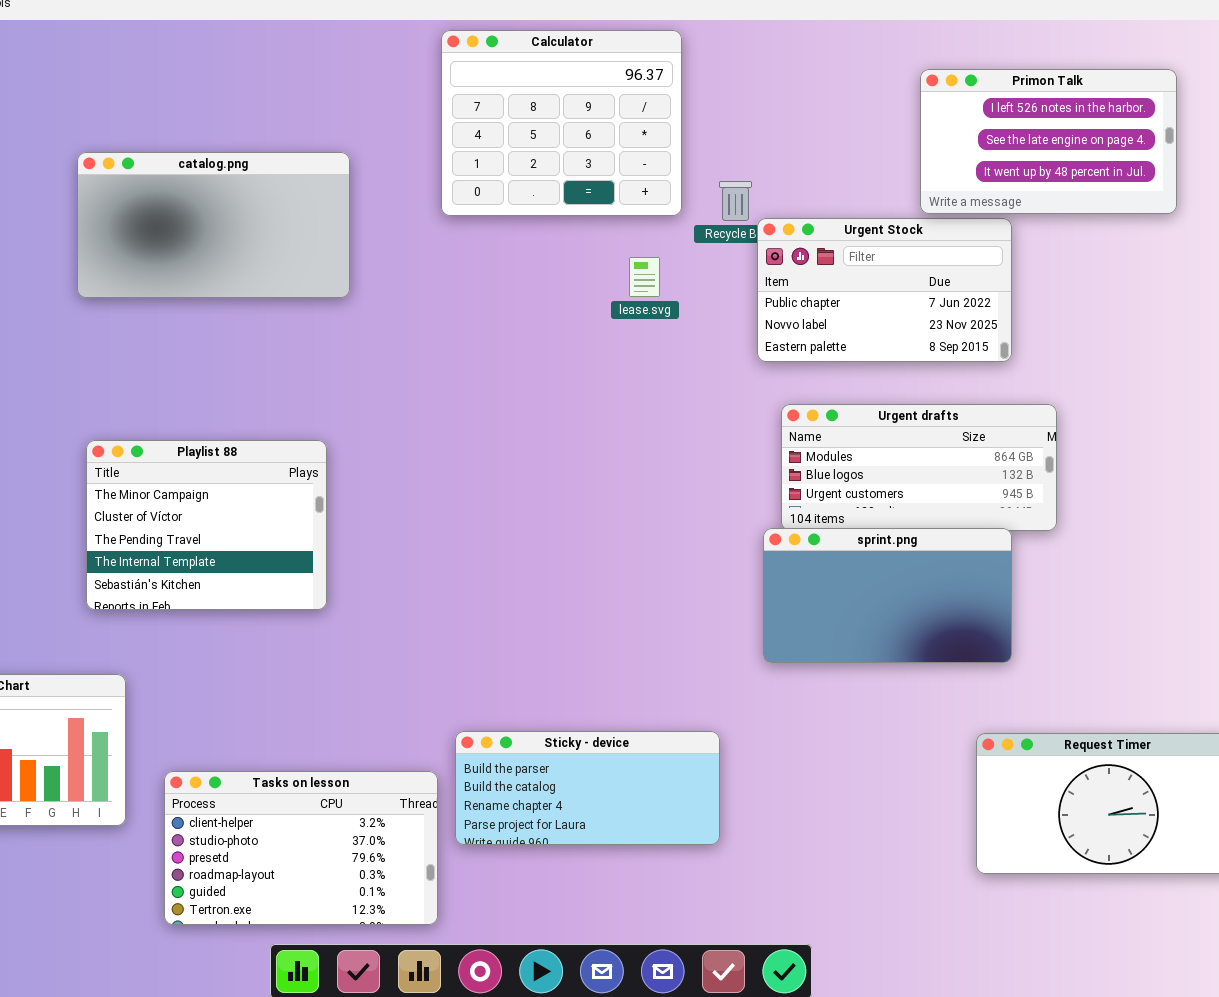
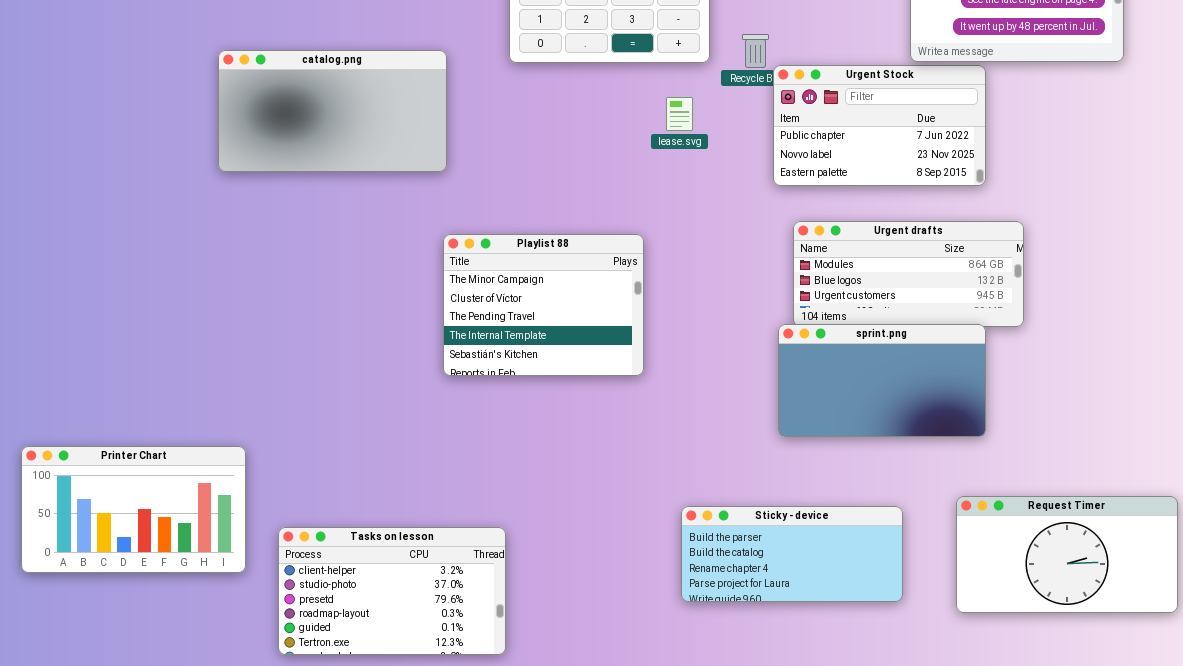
catalog.png: [77,152,350,298] -> [218,50,447,172], moved
Playlist 88: [86,440,327,610] -> [443,234,644,376], moved
Sticky - device: [455,731,720,845] -> [681,506,903,602], moved

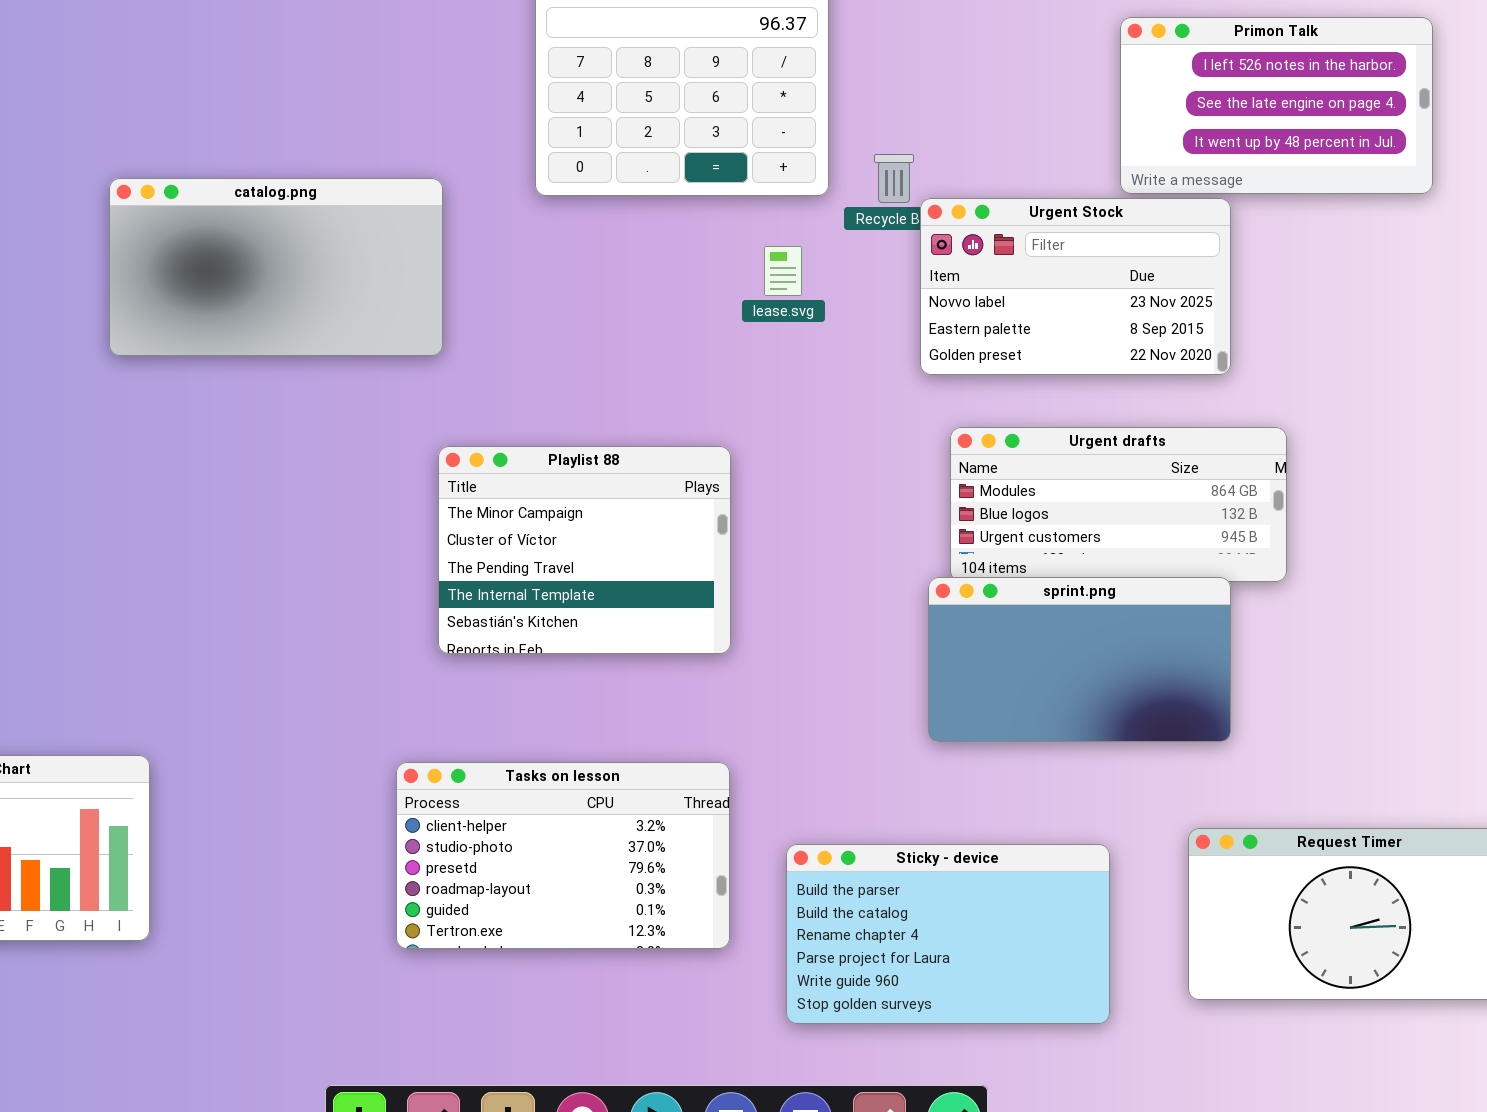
Urgent Stock: [773,65,986,186] -> [920,198,1231,375], scrolled down 1 row
Sticky - device: [681,506,903,602] -> [786,844,1110,1024], resized
Tasks on lesson: [278,527,506,655] -> [396,762,730,949], moved

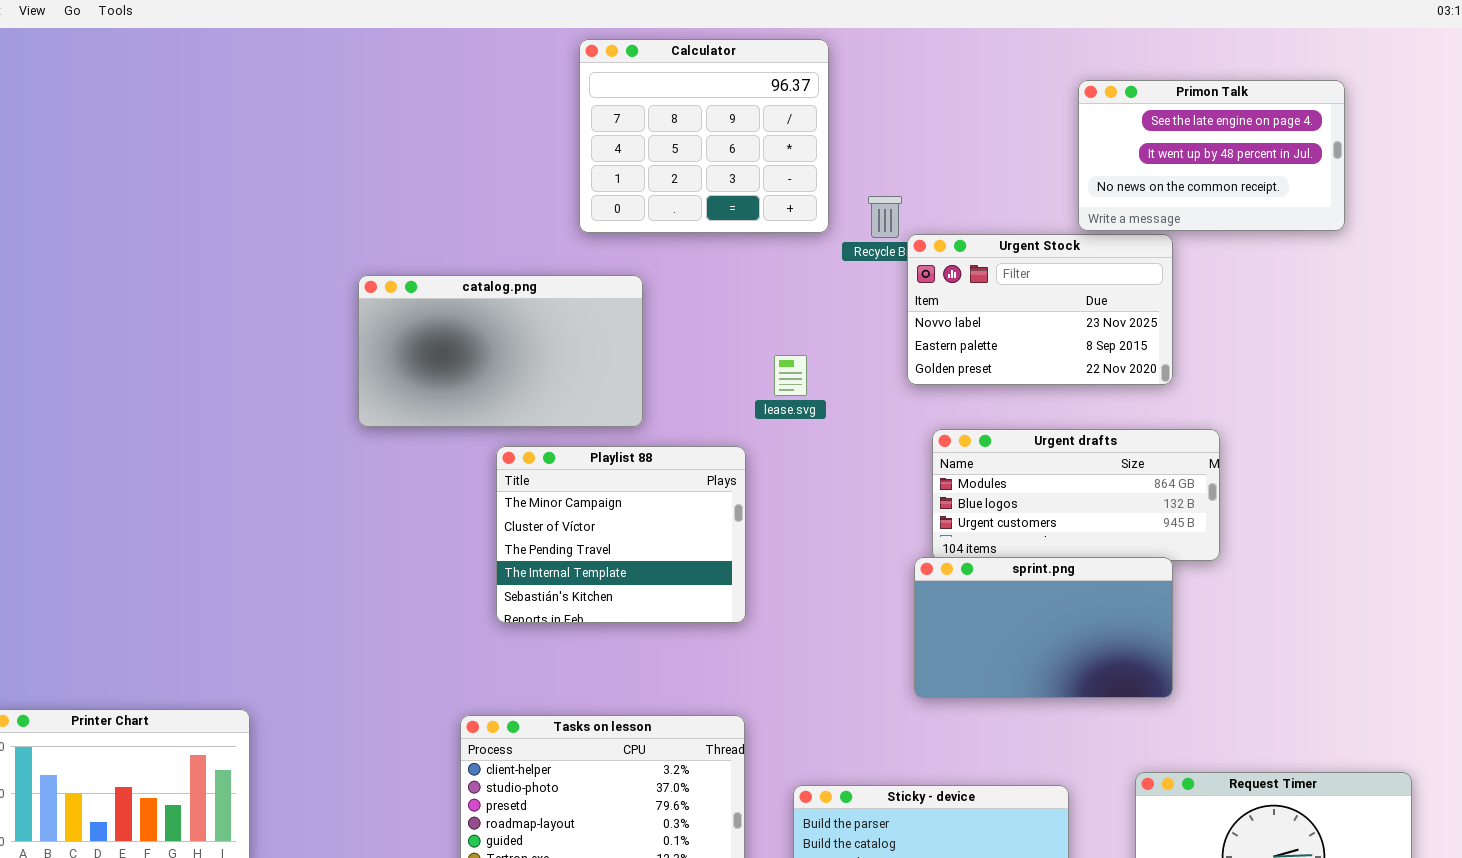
Primon Talk: [1120,17,1433,194] -> [1078,80,1345,231], scrolled down 1 row
catalog.png: [109,178,443,356] -> [358,275,643,427], moved
lease.svg: [764,246,802,296] -> [774,355,807,396], moved

